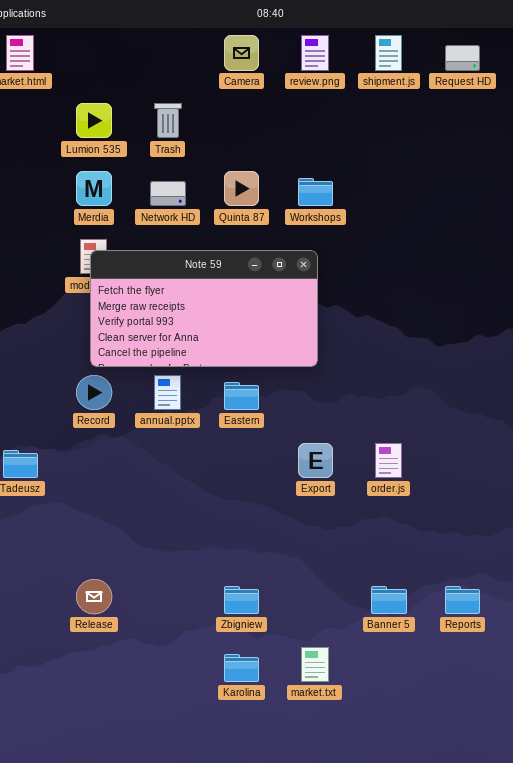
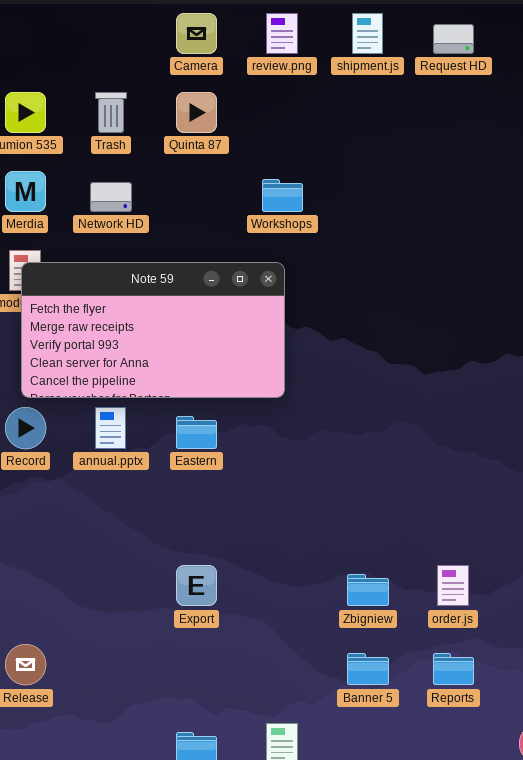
Quinta 87: [224,171,259,206] -> [176,92,217,133], moved
Export: [298,443,333,478] -> [176,565,217,606], moved
order.js: [375,443,402,478] -> [437,565,469,606], moved
Zbigniew: [224,586,259,614] -> [347,574,389,606], moved

